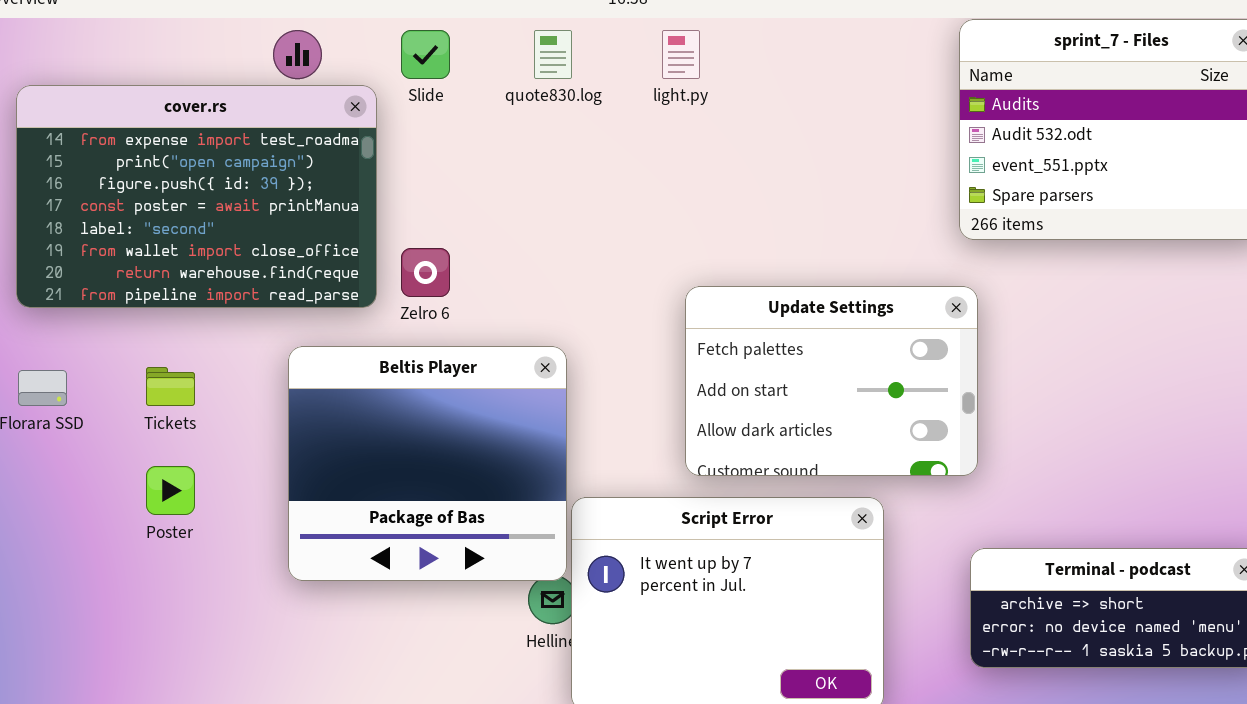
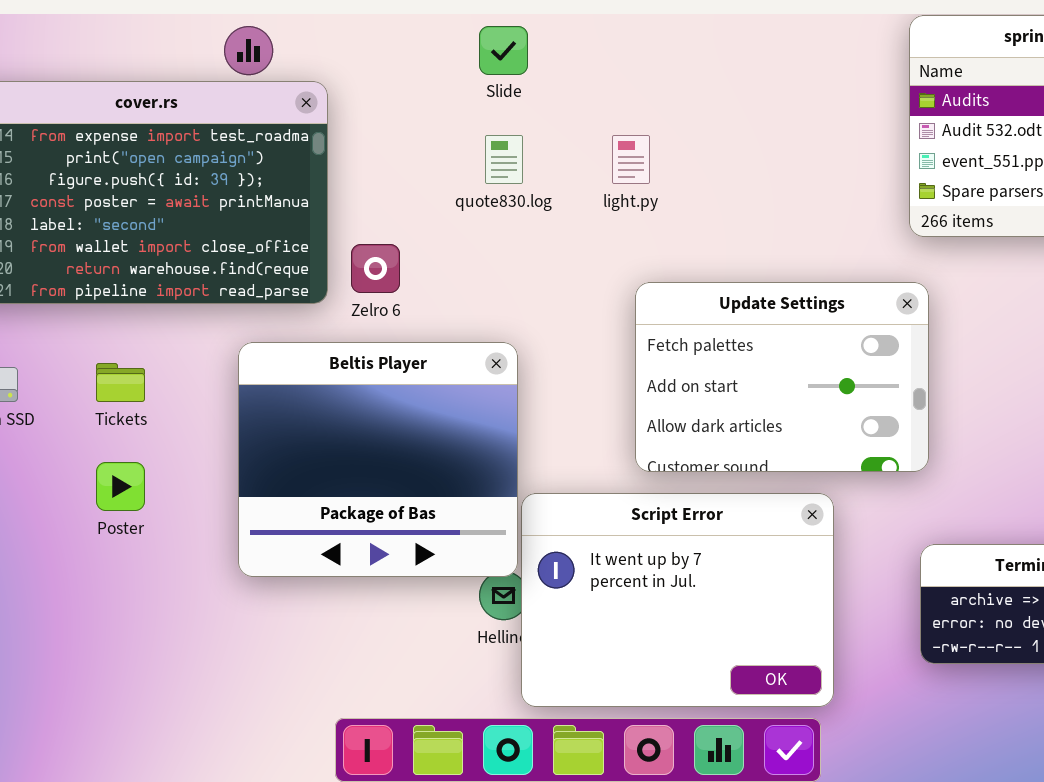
Slide: [401,30,450,79] -> [479,26,528,75], moved
quote830.log: [534,30,572,79] -> [485,135,523,184], moved
light.py: [662,30,700,79] -> [612,135,650,184], moved

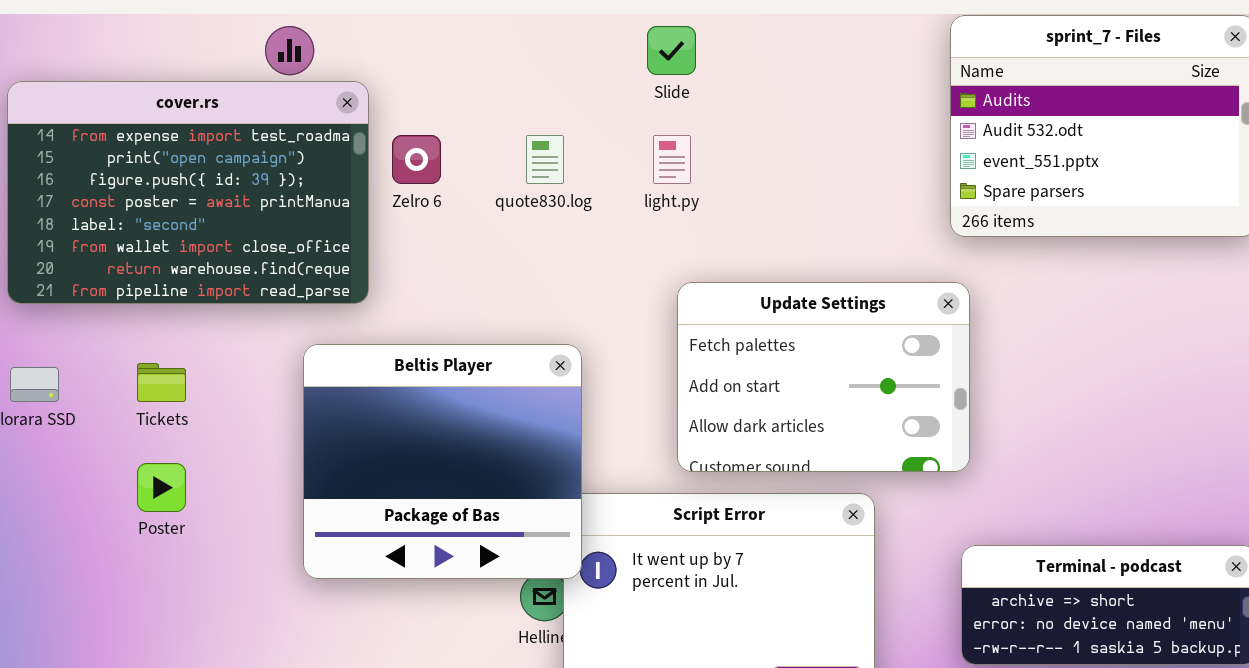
Slide: [479,26,528,75] -> [647,26,696,75], moved
Zelro 6: [351,244,400,293] -> [392,135,441,184], moved
Beltis Player: [238,342,518,577] -> [303,344,582,579], moved

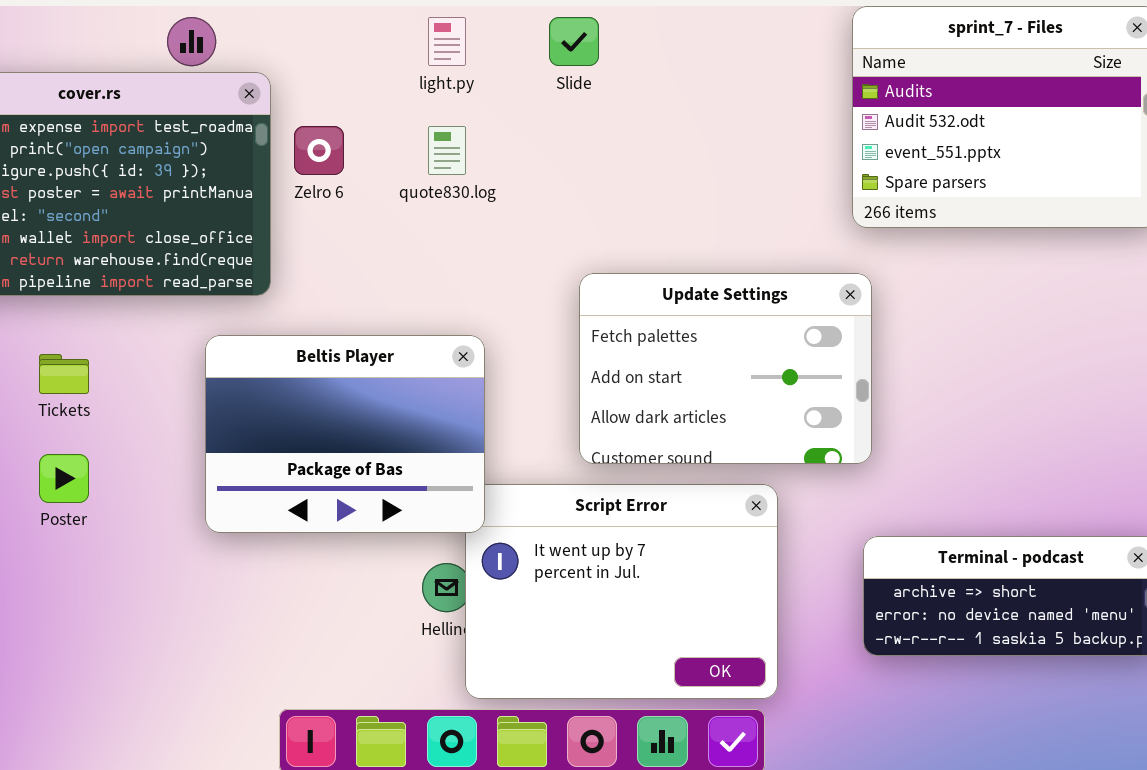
light.py: [653,135,691,184] -> [428,17,466,66], moved
Beltis Player: [303,344,582,579] -> [205,335,485,533], resized

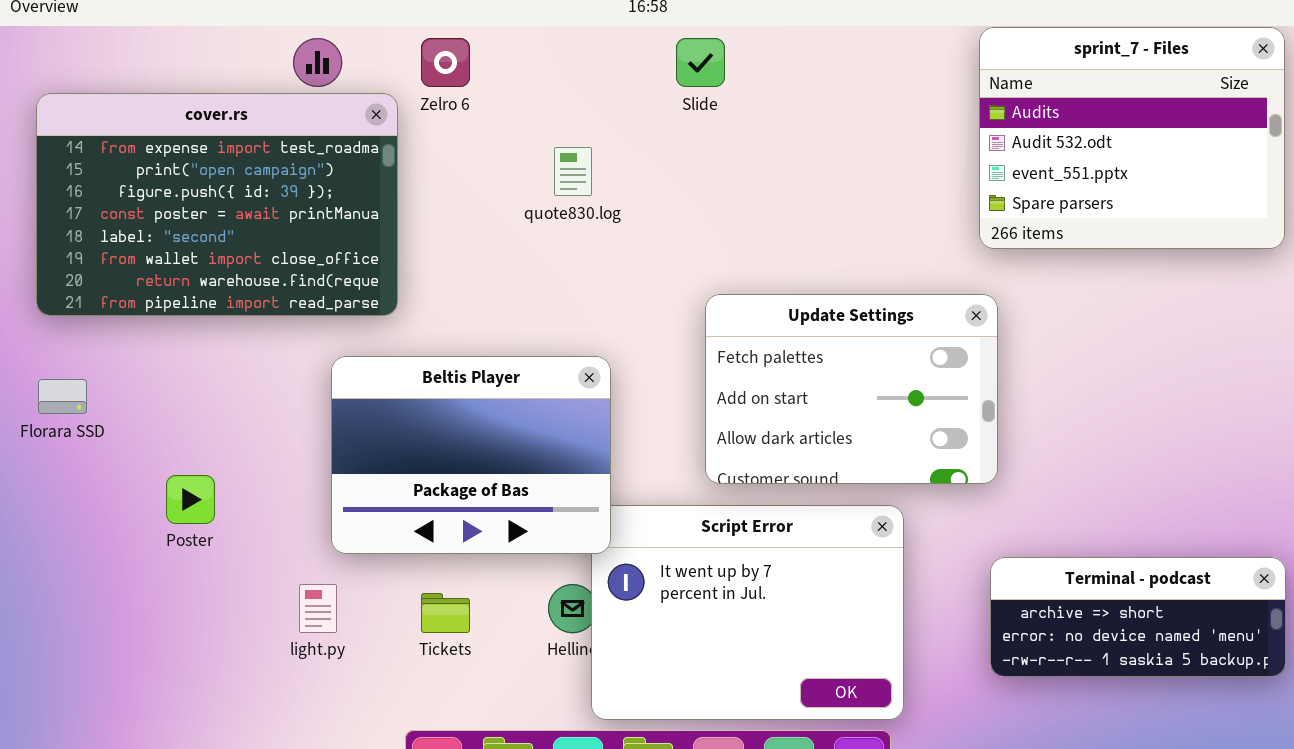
light.py: [428,17,466,66] -> [299,584,337,633], moved
Zelro 6: [294,126,344,175] -> [421,38,470,87], moved
Tickets: [39,354,89,394] -> [421,593,470,633], moved

